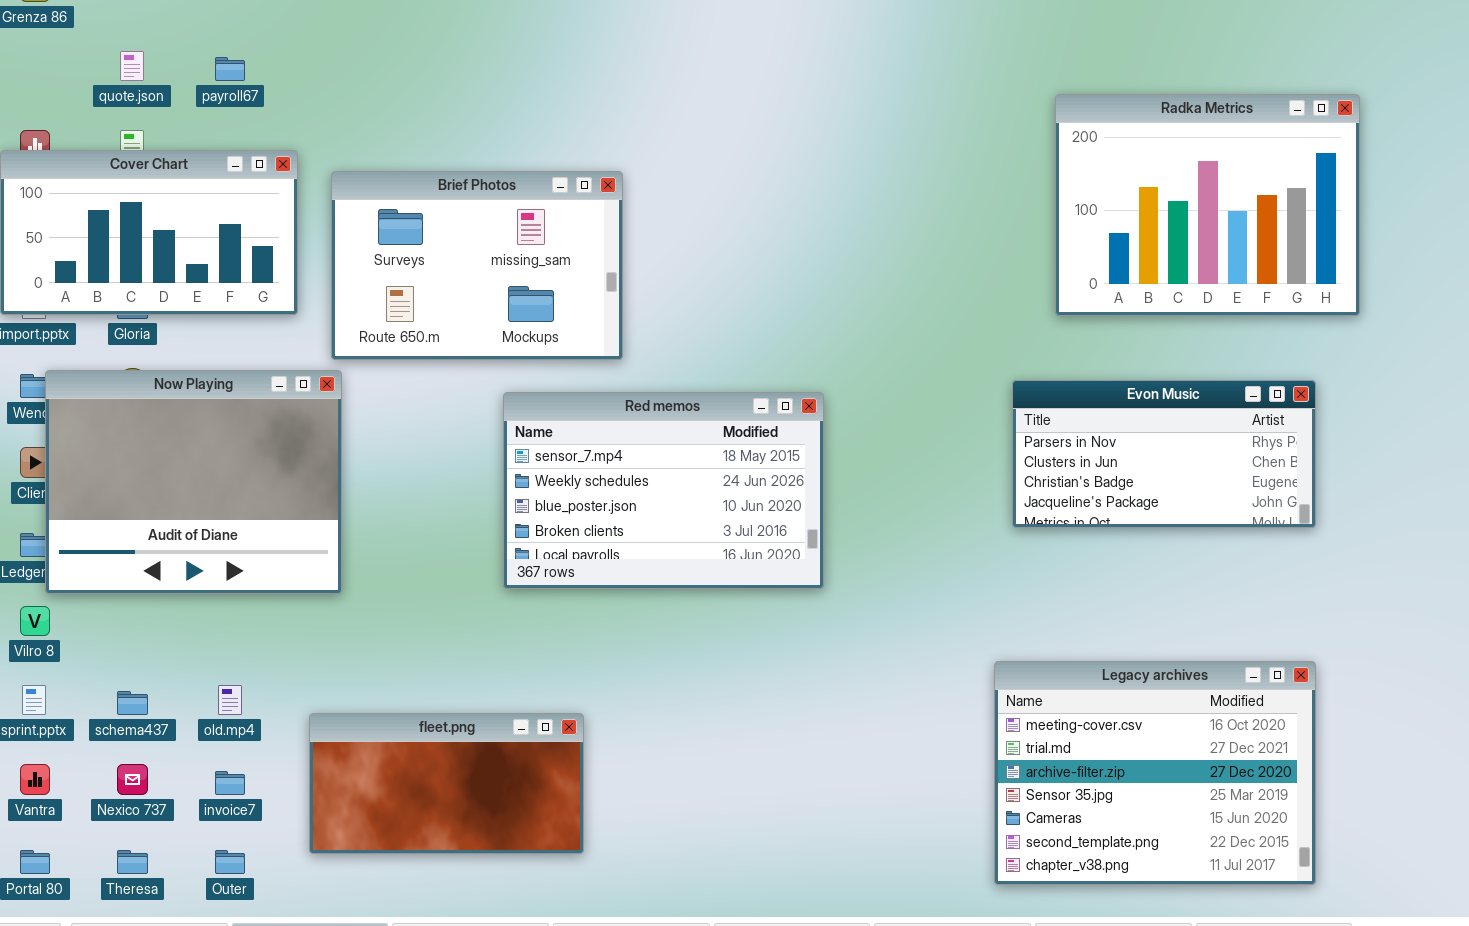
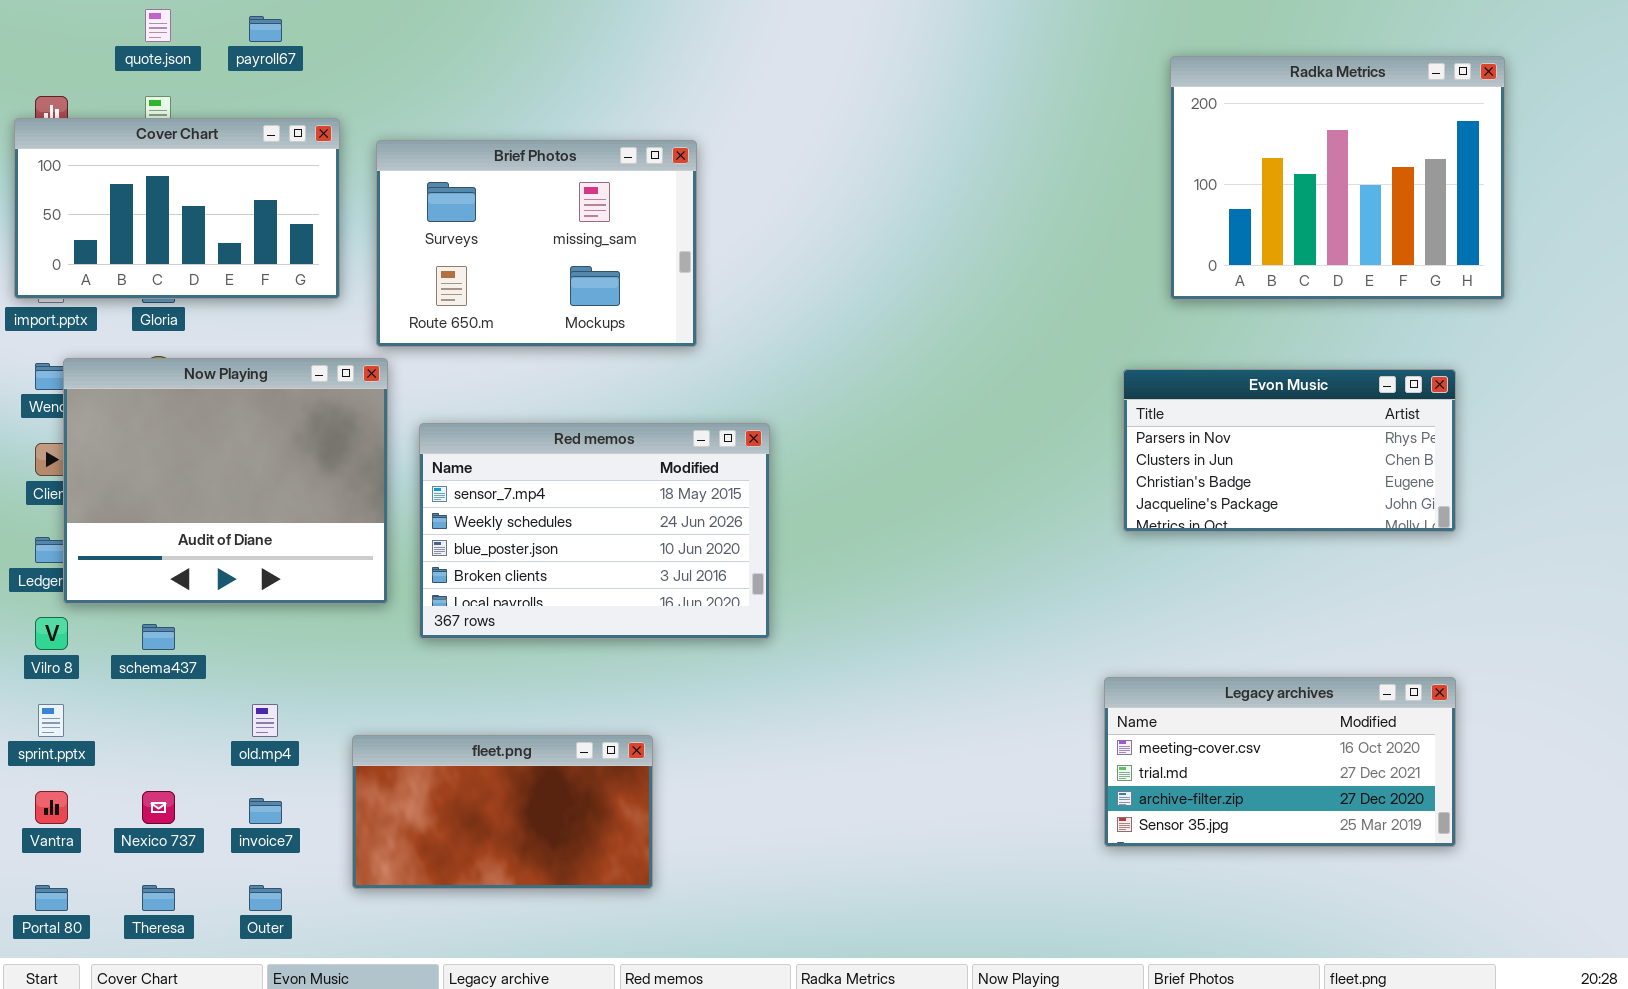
Red memos: [503,392,824,589] -> [419,423,770,639], moved
Legacy archives: [994,661,1316,885] -> [1104,677,1456,847], resized
schema437: [117,691,148,715] -> [142,624,175,650], moved

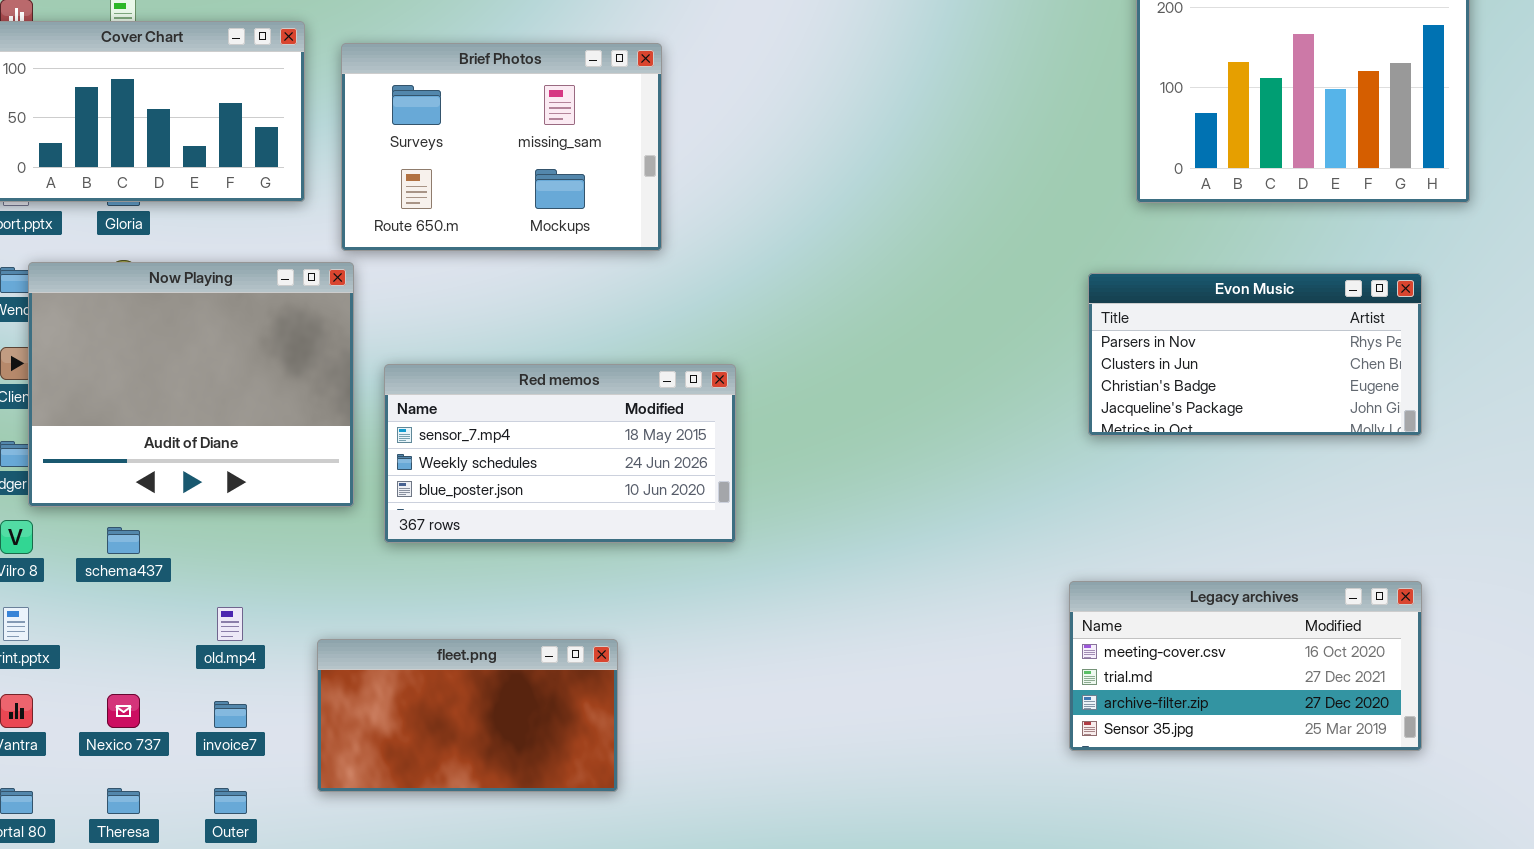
Red memos: [419,423,770,639] -> [384,364,736,543], resized

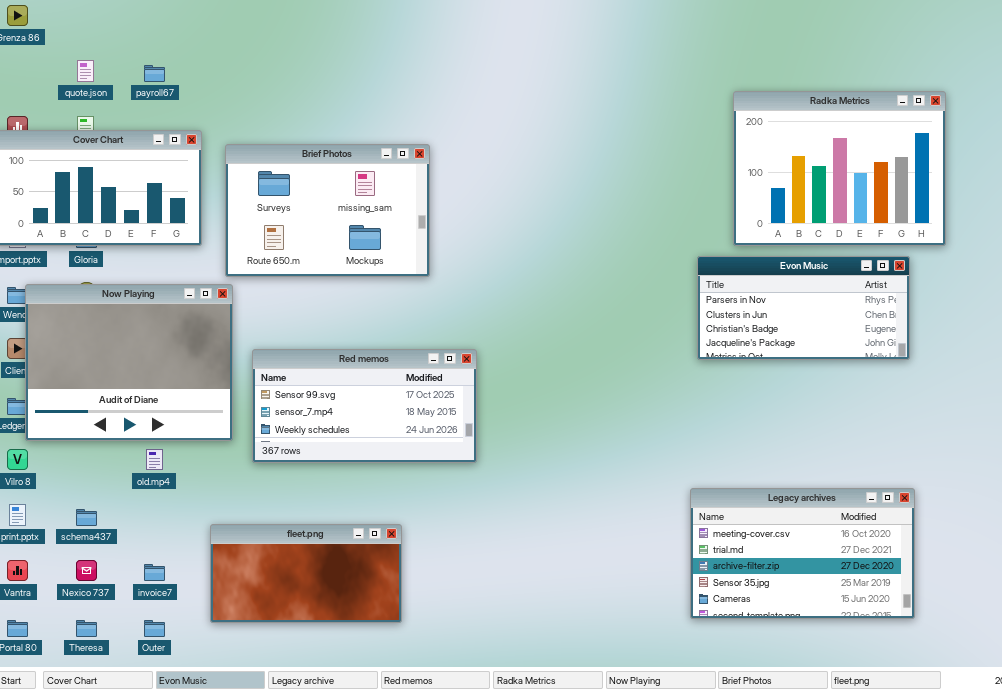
Evon Music: [1088,273,1422,436] -> [697,256,910,360], moved
Red memos: [384,364,736,543] -> [252,349,477,463], scrolled up 1 row
schema437: [107,527,140,554] -> [76,509,97,526], moved
Legacy archives: [1069,581,1422,751] -> [690,488,915,619], resized
old.mp4: [217,607,243,641] -> [146,449,163,470], moved

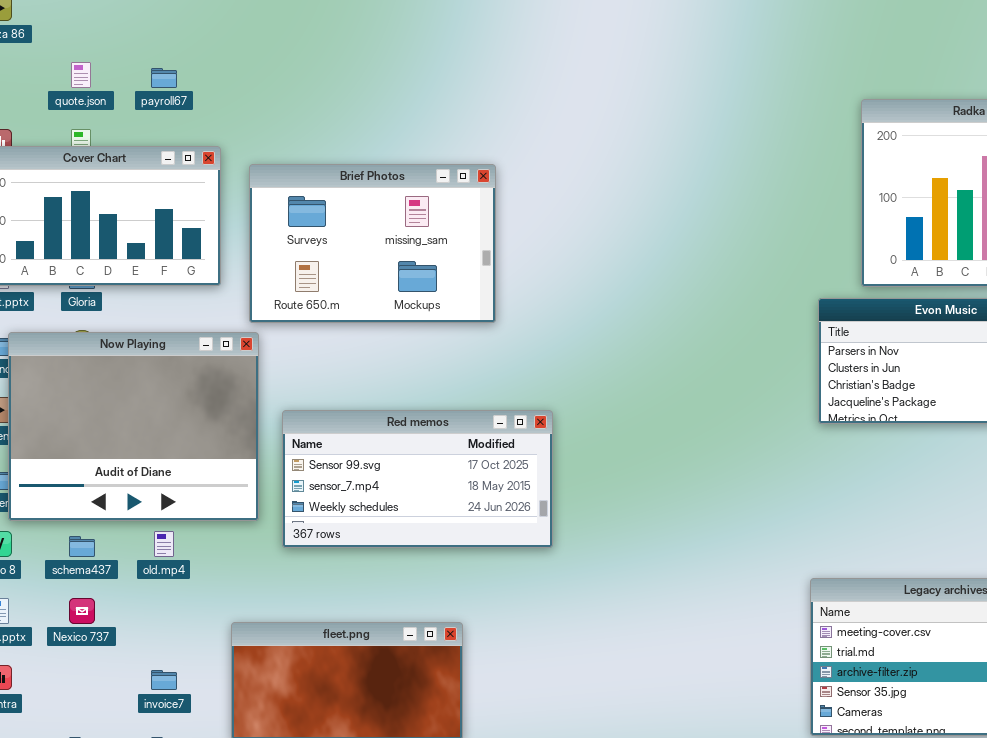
schema437: [76,509,97,526] -> [69,536,95,557], moved
Nexico 737: [76,560,97,581] -> [69,598,95,624], moved

